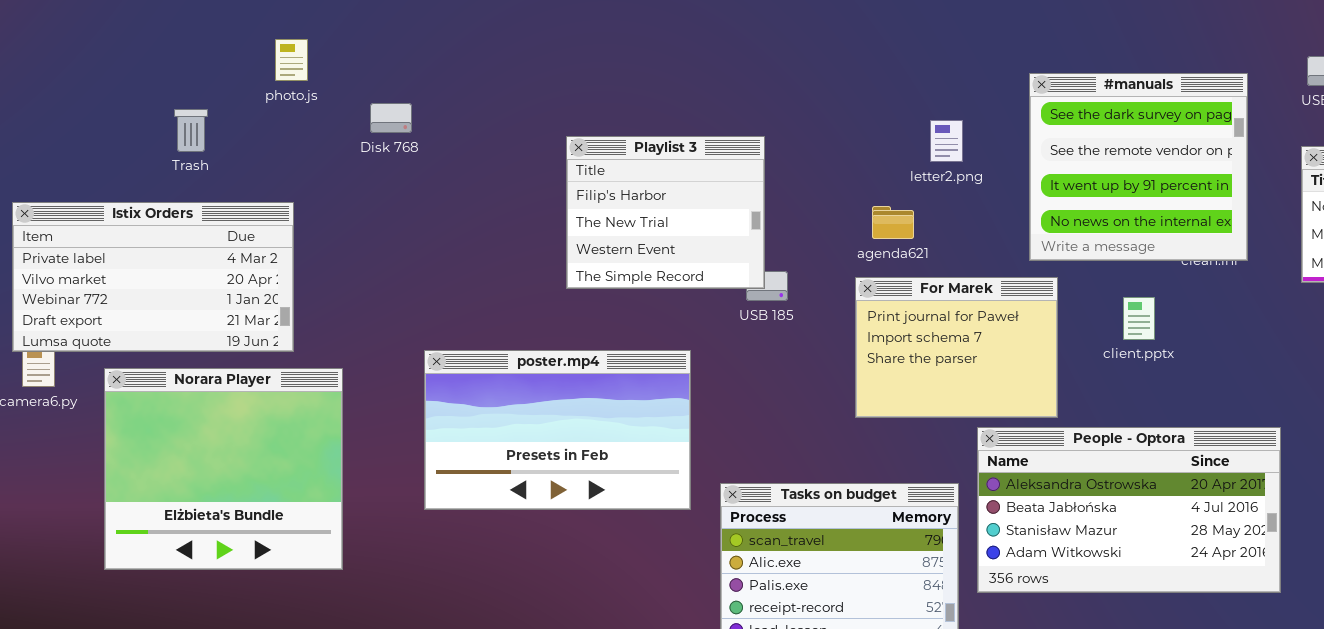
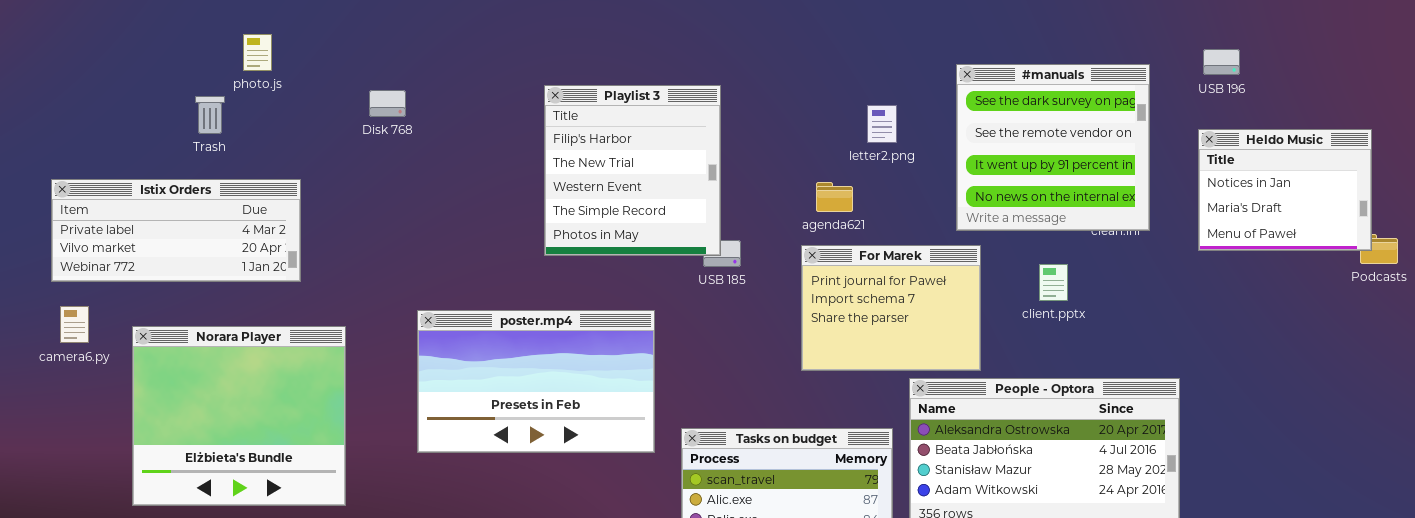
photo.js: [275,39,308,81] -> [243,34,272,71], moved
Playlist 3: [566,136,765,289] -> [544,85,721,256], resized
Istix Orders: [12,202,294,352] -> [51,179,301,282], resized

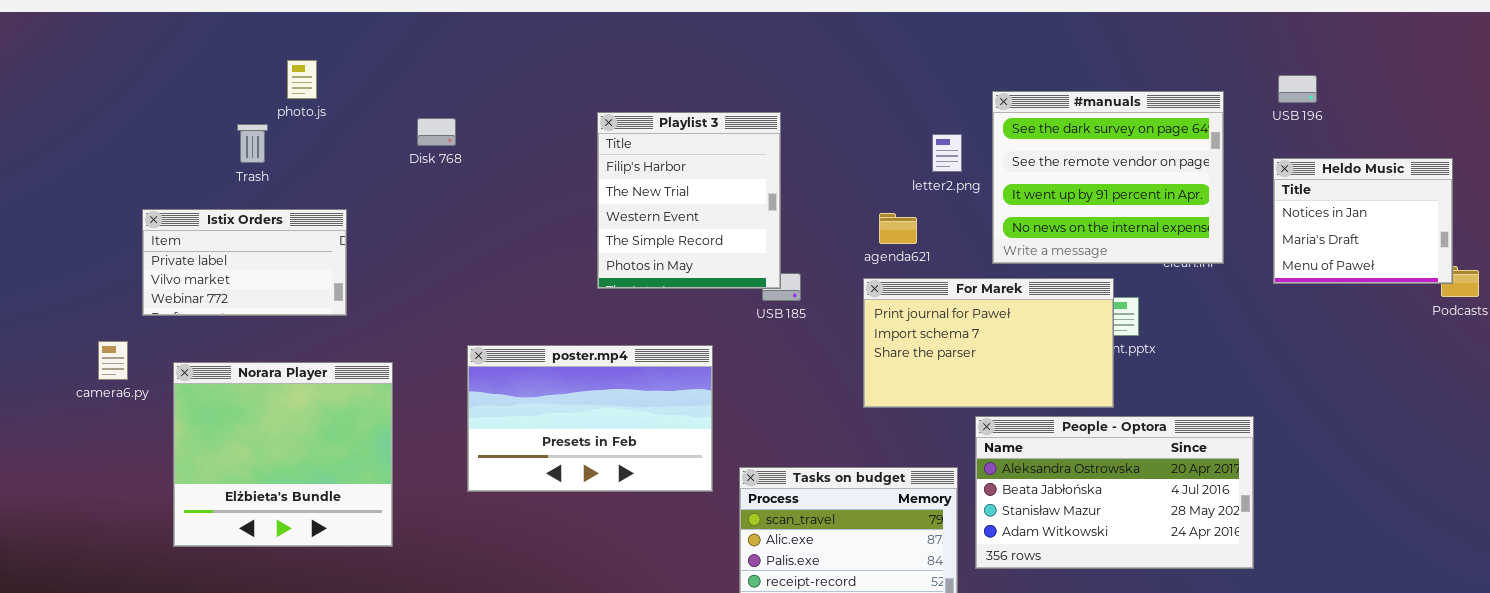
#manuals: [956,64,1150,231] -> [992,91,1224,264], resized
Istix Orders: [51,179,301,282] -> [142,209,347,316], resized
For Marek: [801,245,981,371] -> [863,278,1114,408], resized

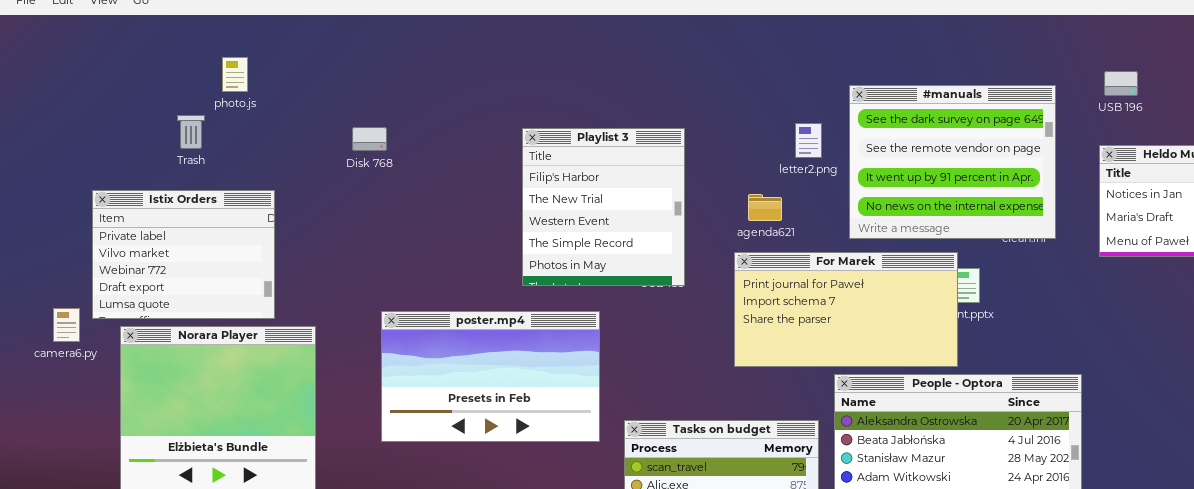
Playlist 3: [597,112,781,289] -> [522,128,685,286], moved
Disk 768: [417,118,456,146] -> [352,127,387,151], moved
Istix Orders: [142,209,347,316] -> [92,190,275,319], resized

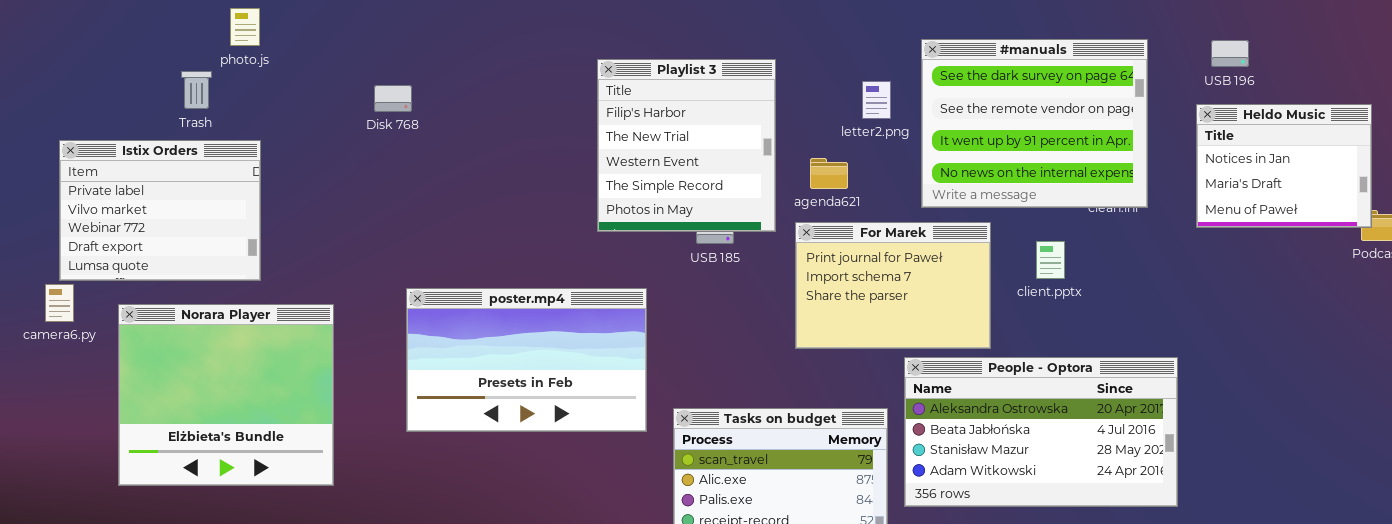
USB 196: [1104,71,1138,96] -> [1211,40,1249,67], moved
Playlist 3: [522,128,685,286] -> [597,59,776,232], moved
Istix Orders: [92,190,275,319] -> [59,140,261,281], moved
For Marek: [734,252,958,367] -> [795,222,991,349], resized

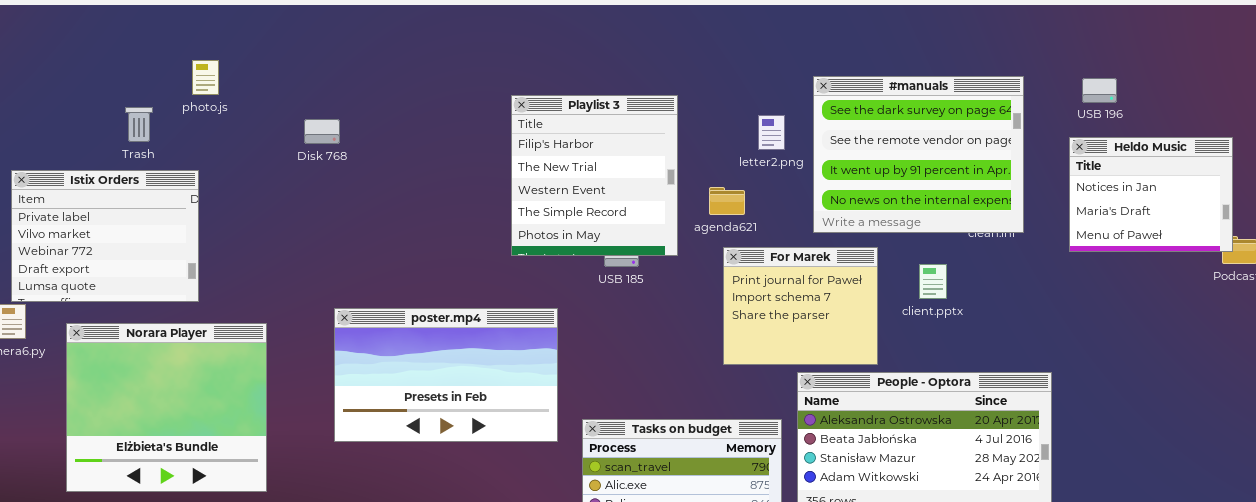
photo.js: [230,8,260,46] -> [192,60,219,95], moved
For Marek: [795,222,991,349] -> [723,247,878,365], resized

